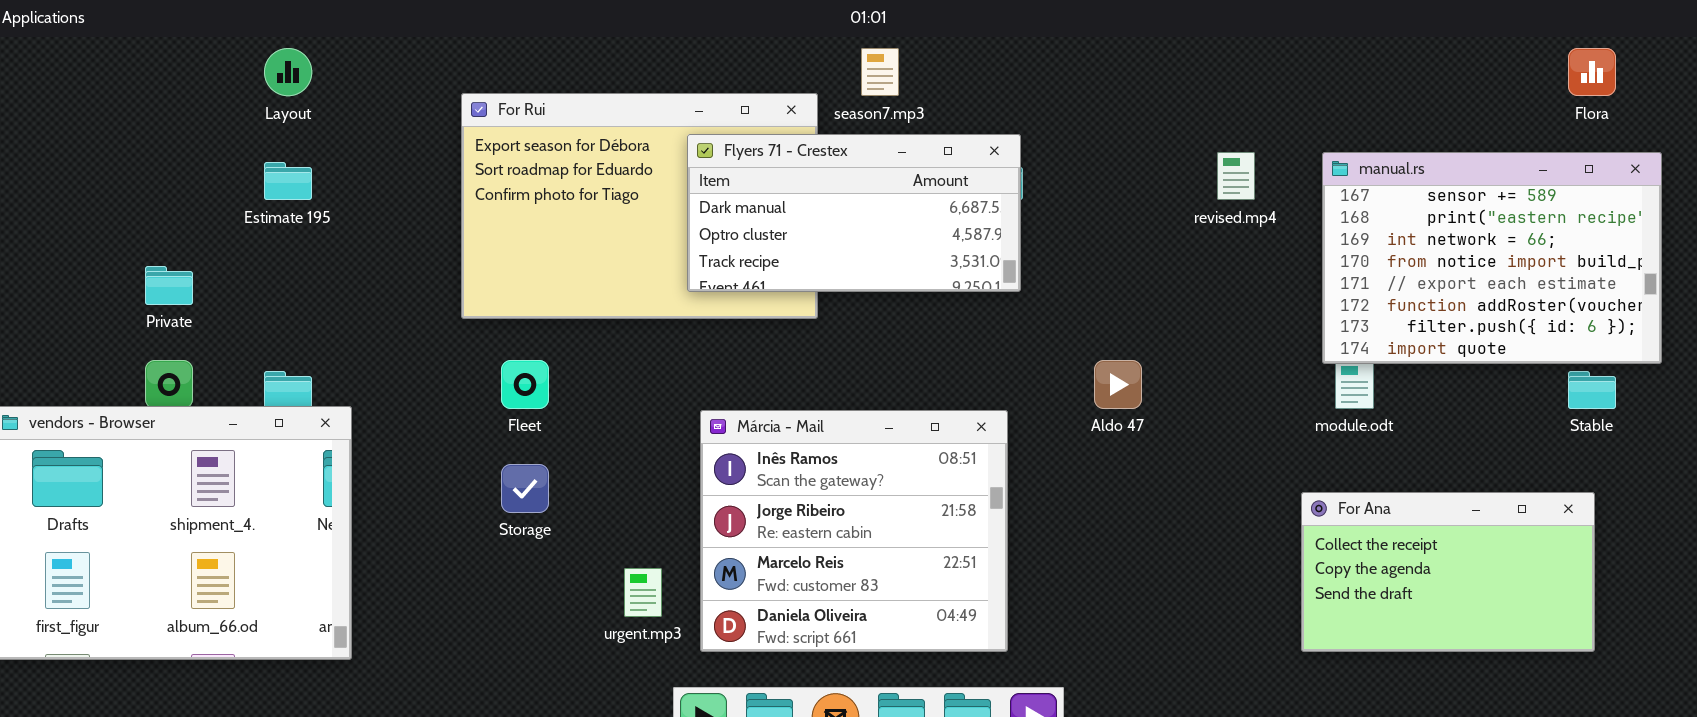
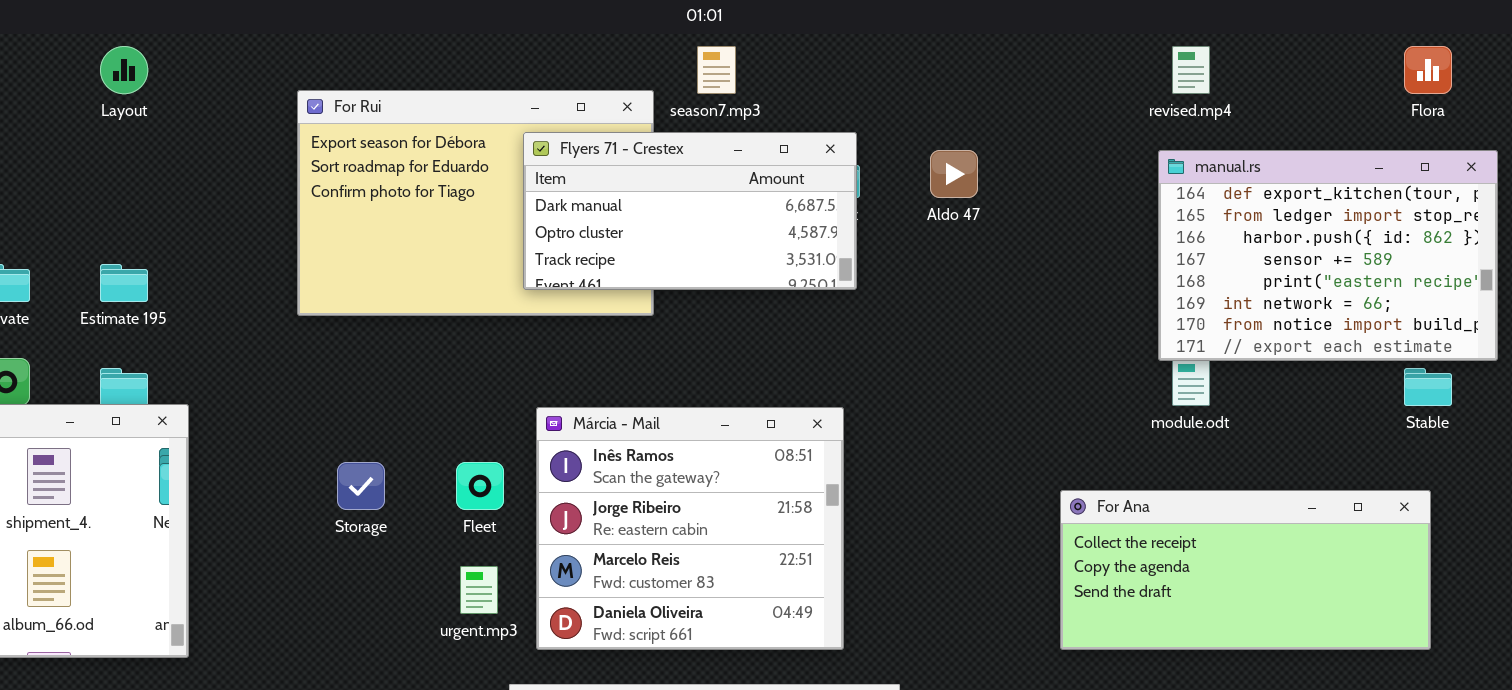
revised.mp4: [1217,152,1255,200] -> [1172,46,1210,94], moved
manual.rs: [1322,152,1662,364] -> [1158,150,1498,361], scrolled up 3 rows
Estimate 195: [264,162,312,200] -> [100,264,148,302], moved
Fleet: [501,360,549,409] -> [456,462,504,510], moved
Aldo 47: [1094,360,1142,409] -> [930,150,978,198], moved
For Ana: [1301,492,1595,652] -> [1060,490,1431,650], resized

